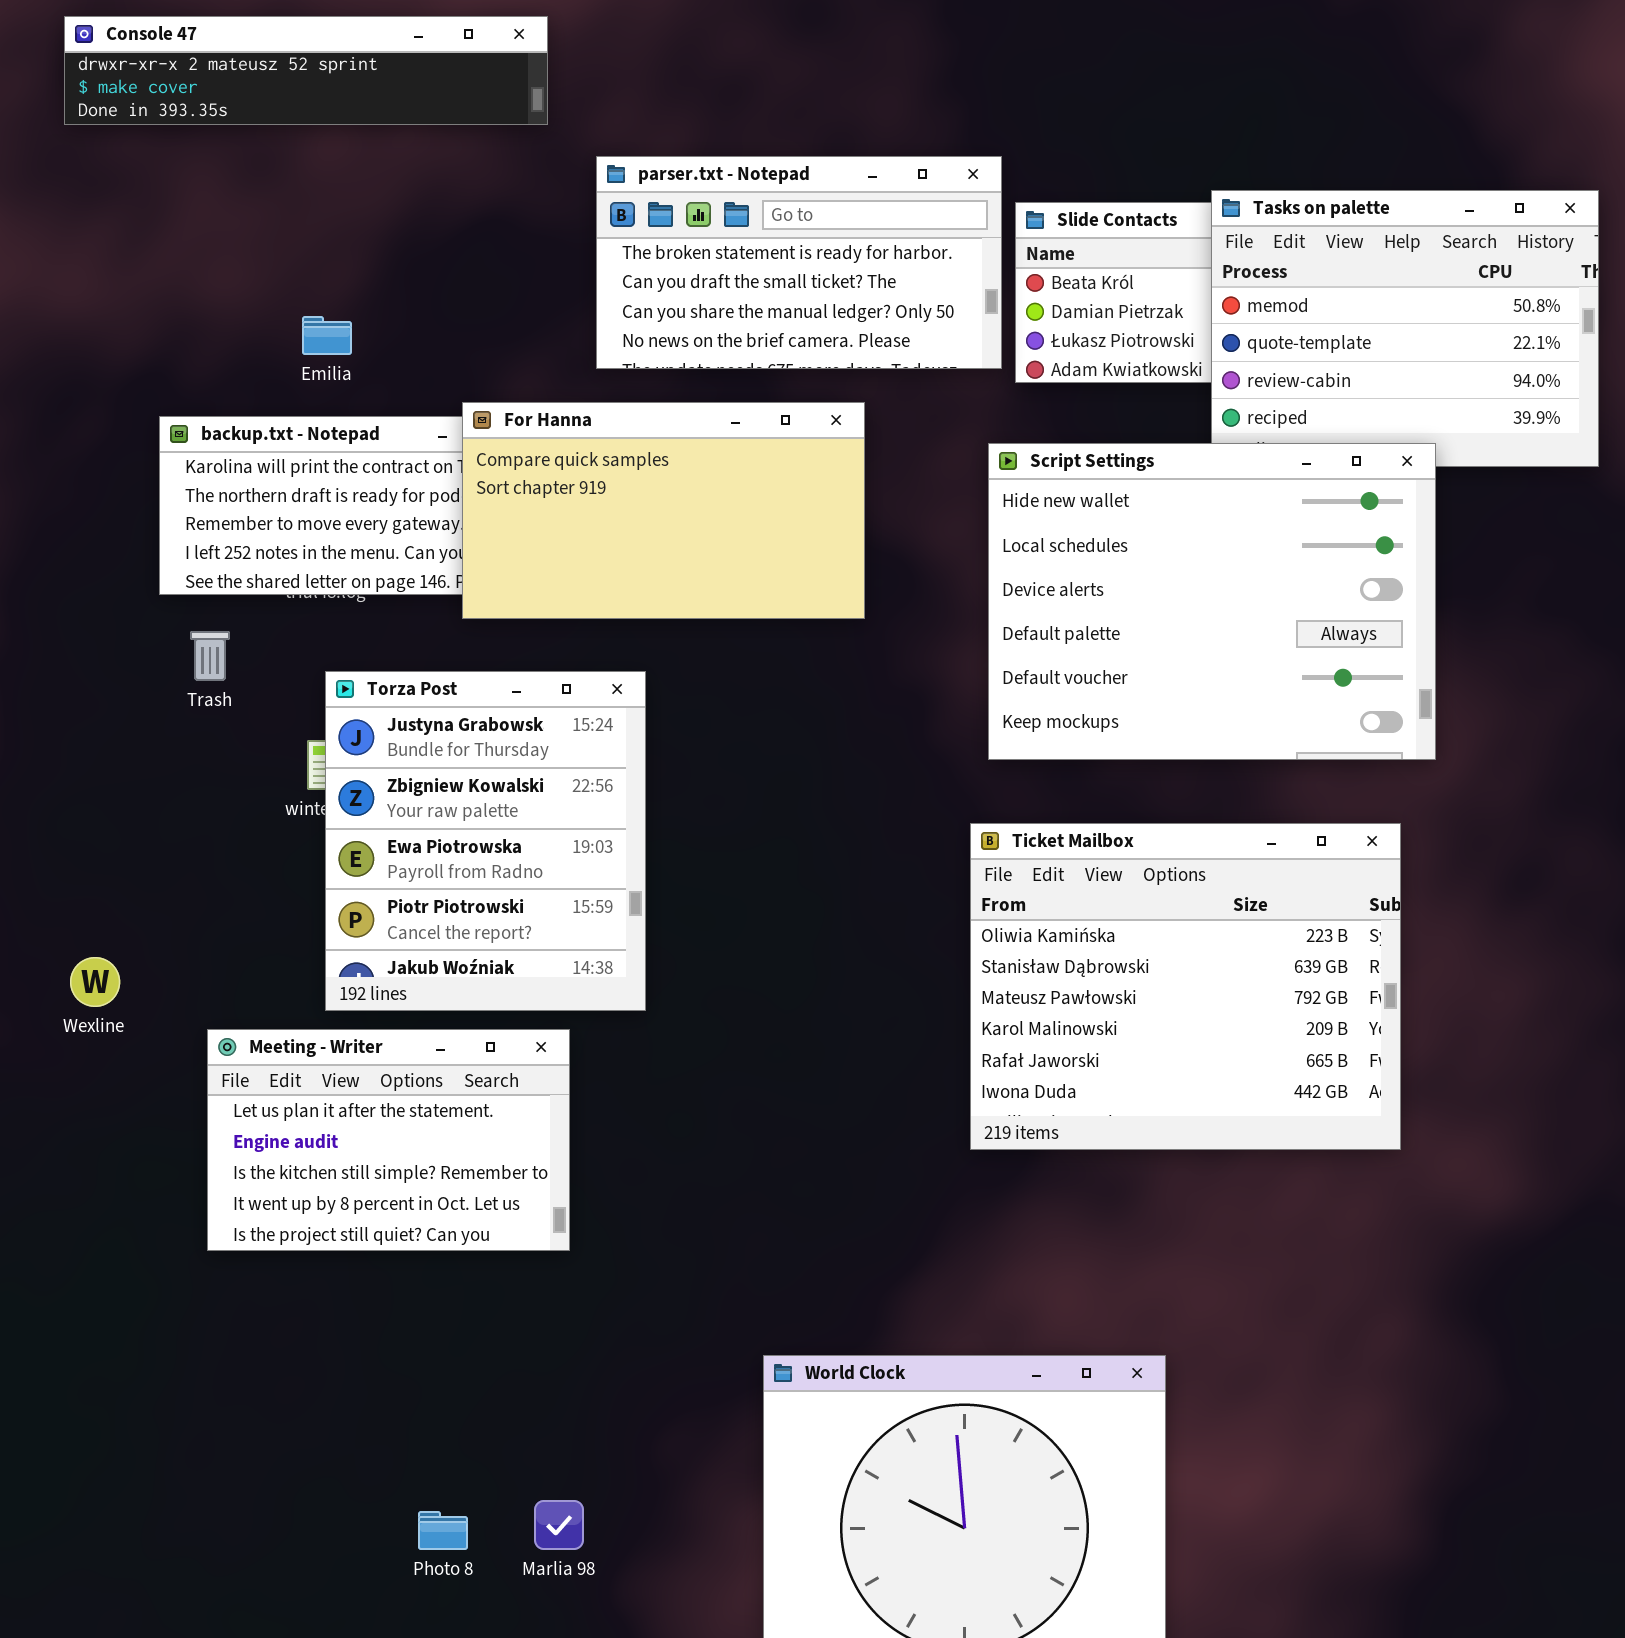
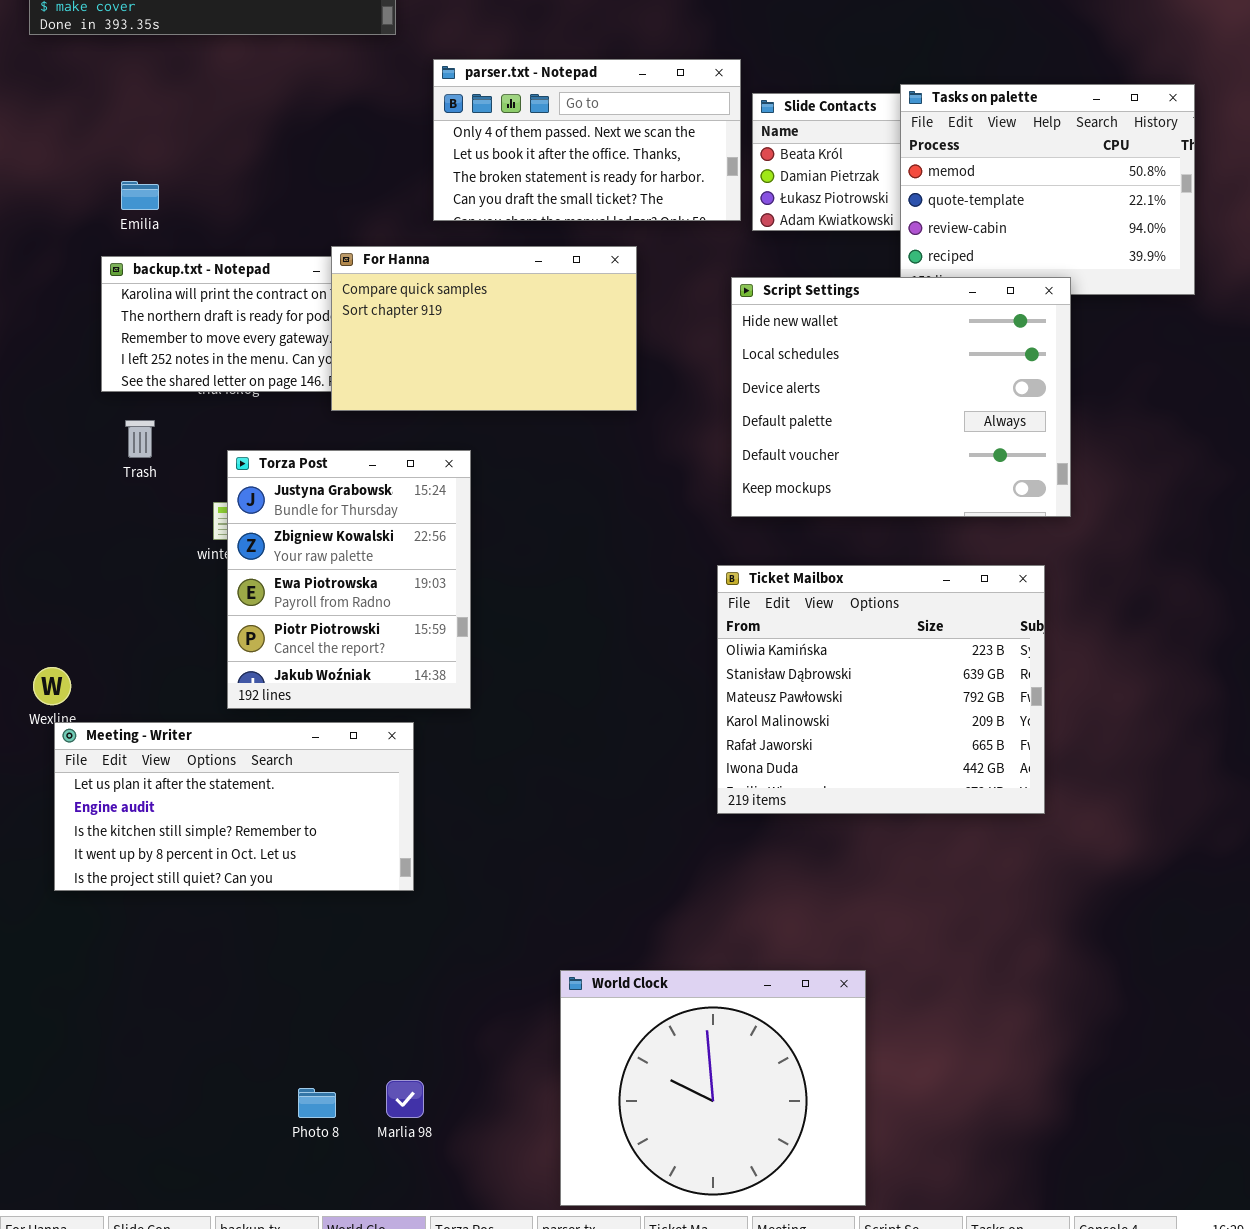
parser.txt - Notepad: [596,156,1002,369] -> [433,59,741,221], scrolled up 2 rows
Emilia: [302,316,352,355] -> [121,181,159,210], moved
Meeting - Writer: [207,1029,570,1251] -> [54,722,414,891], resized

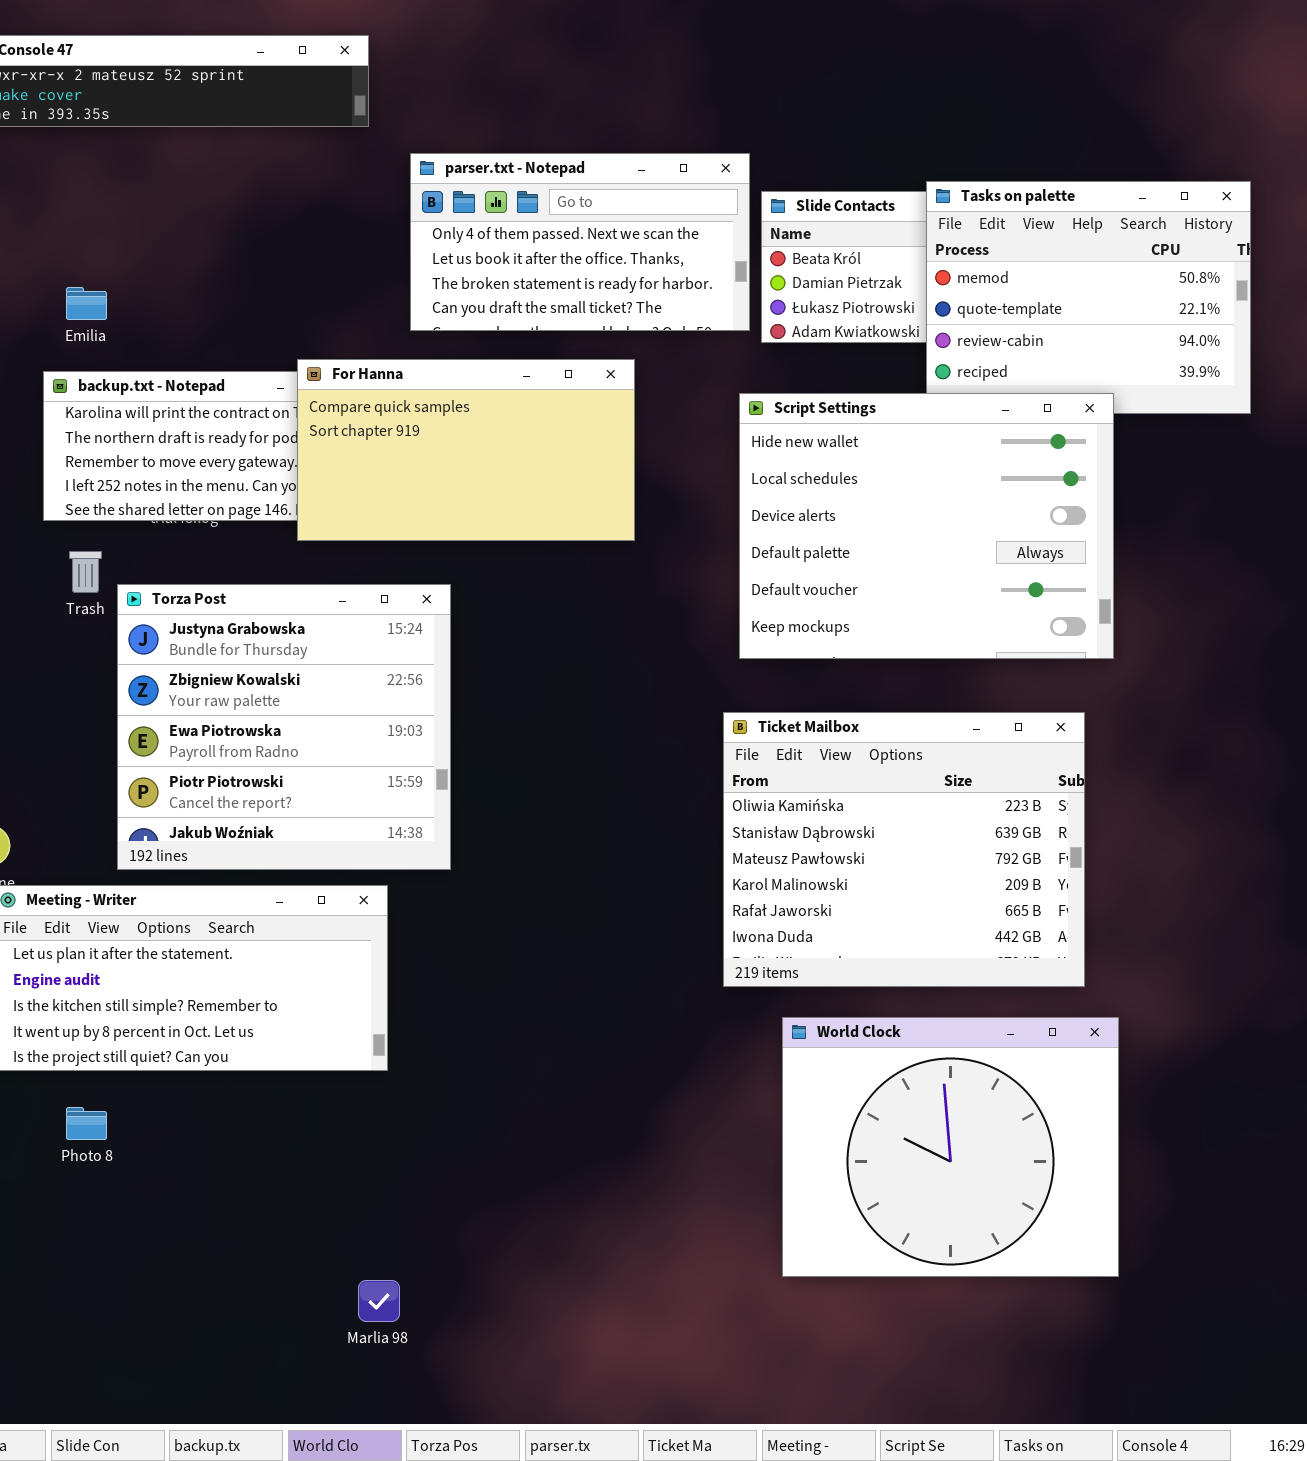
Torza Post: [227,450,471,709] -> [117,584,451,870], resized
World Clock: [560,970,866,1206] -> [782,1017,1119,1277], moved
Photo 8: [298,1088,336,1118] -> [66,1107,107,1140], moved

